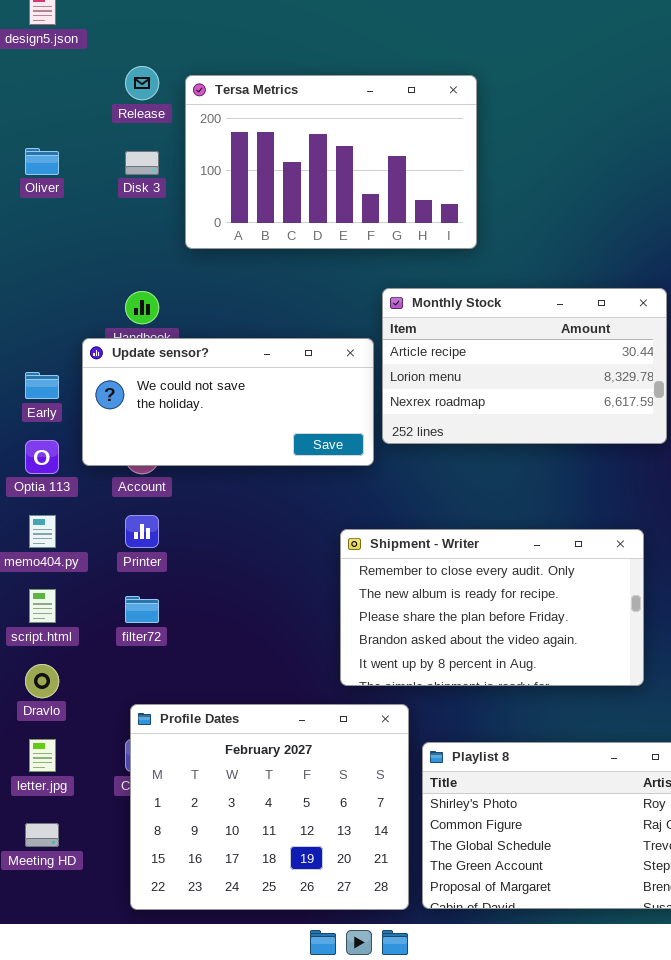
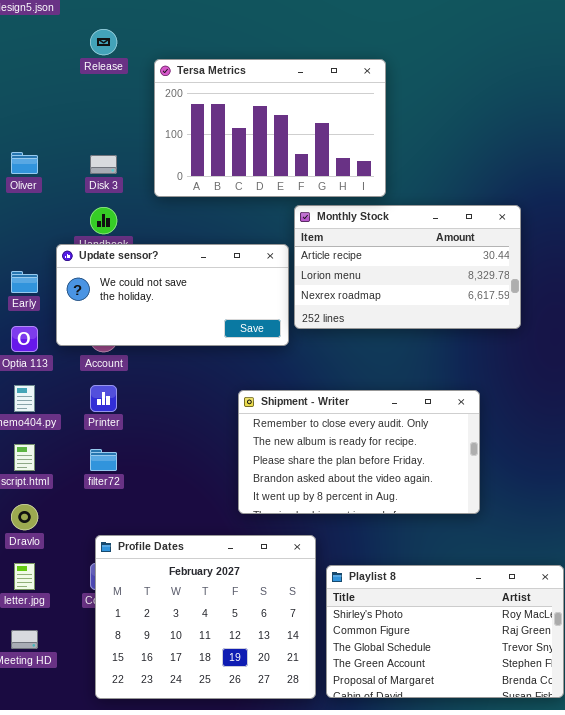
Tersa Metrics: [185,75,477,249] -> [154,59,386,197], moved
Oliver: [25,148,59,175] -> [11,152,38,174], moved
Disk 3: [125,151,159,175] -> [90,155,117,174], moved
Shipment - Writer: [340,529,644,686] -> [238,390,480,514], moved

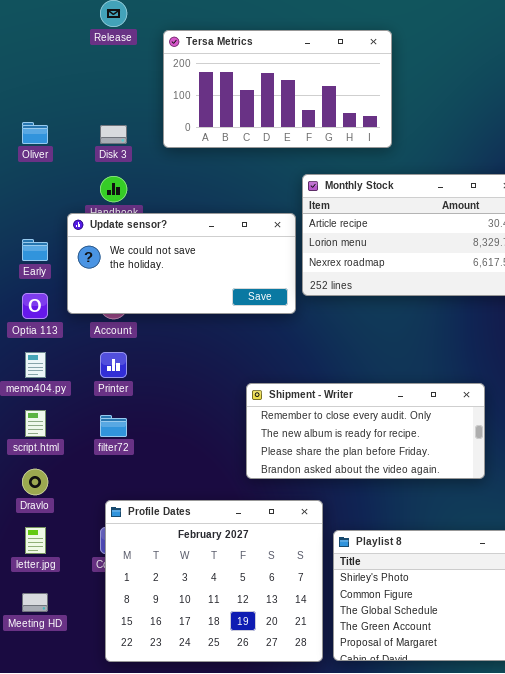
Tersa Metrics: [154,59,386,197] -> [163,30,392,148], resized
Shipment - Writer: [238,390,480,514] -> [246,383,485,479], resized

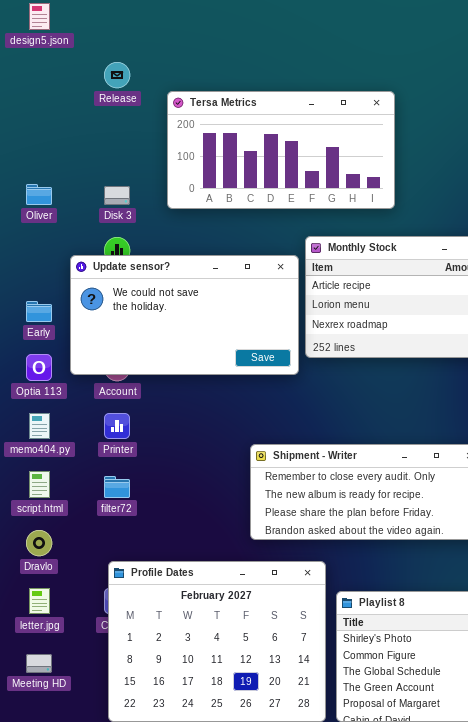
Update sensor?: [67,213,296,314] -> [70,255,299,375], resized

